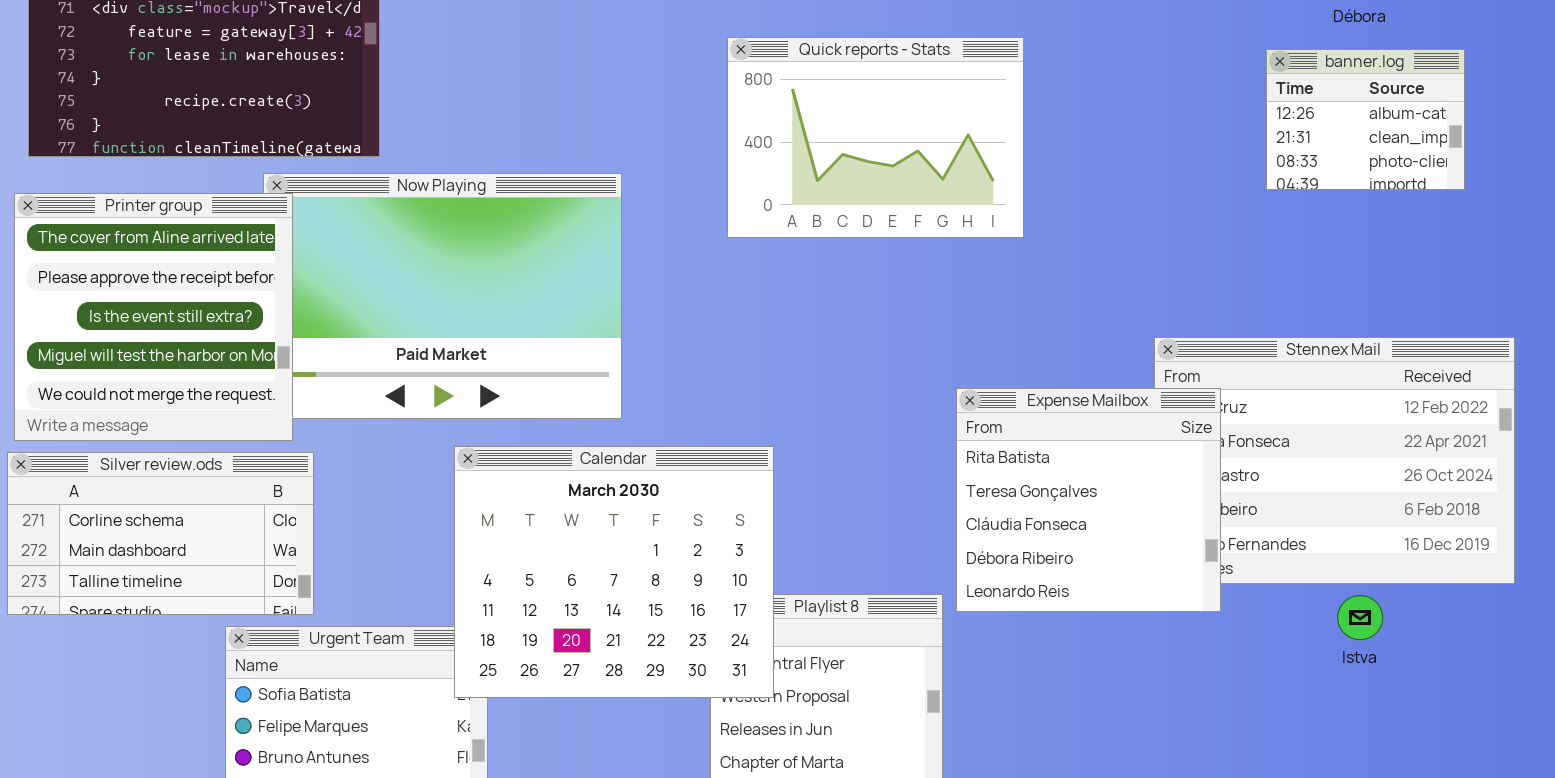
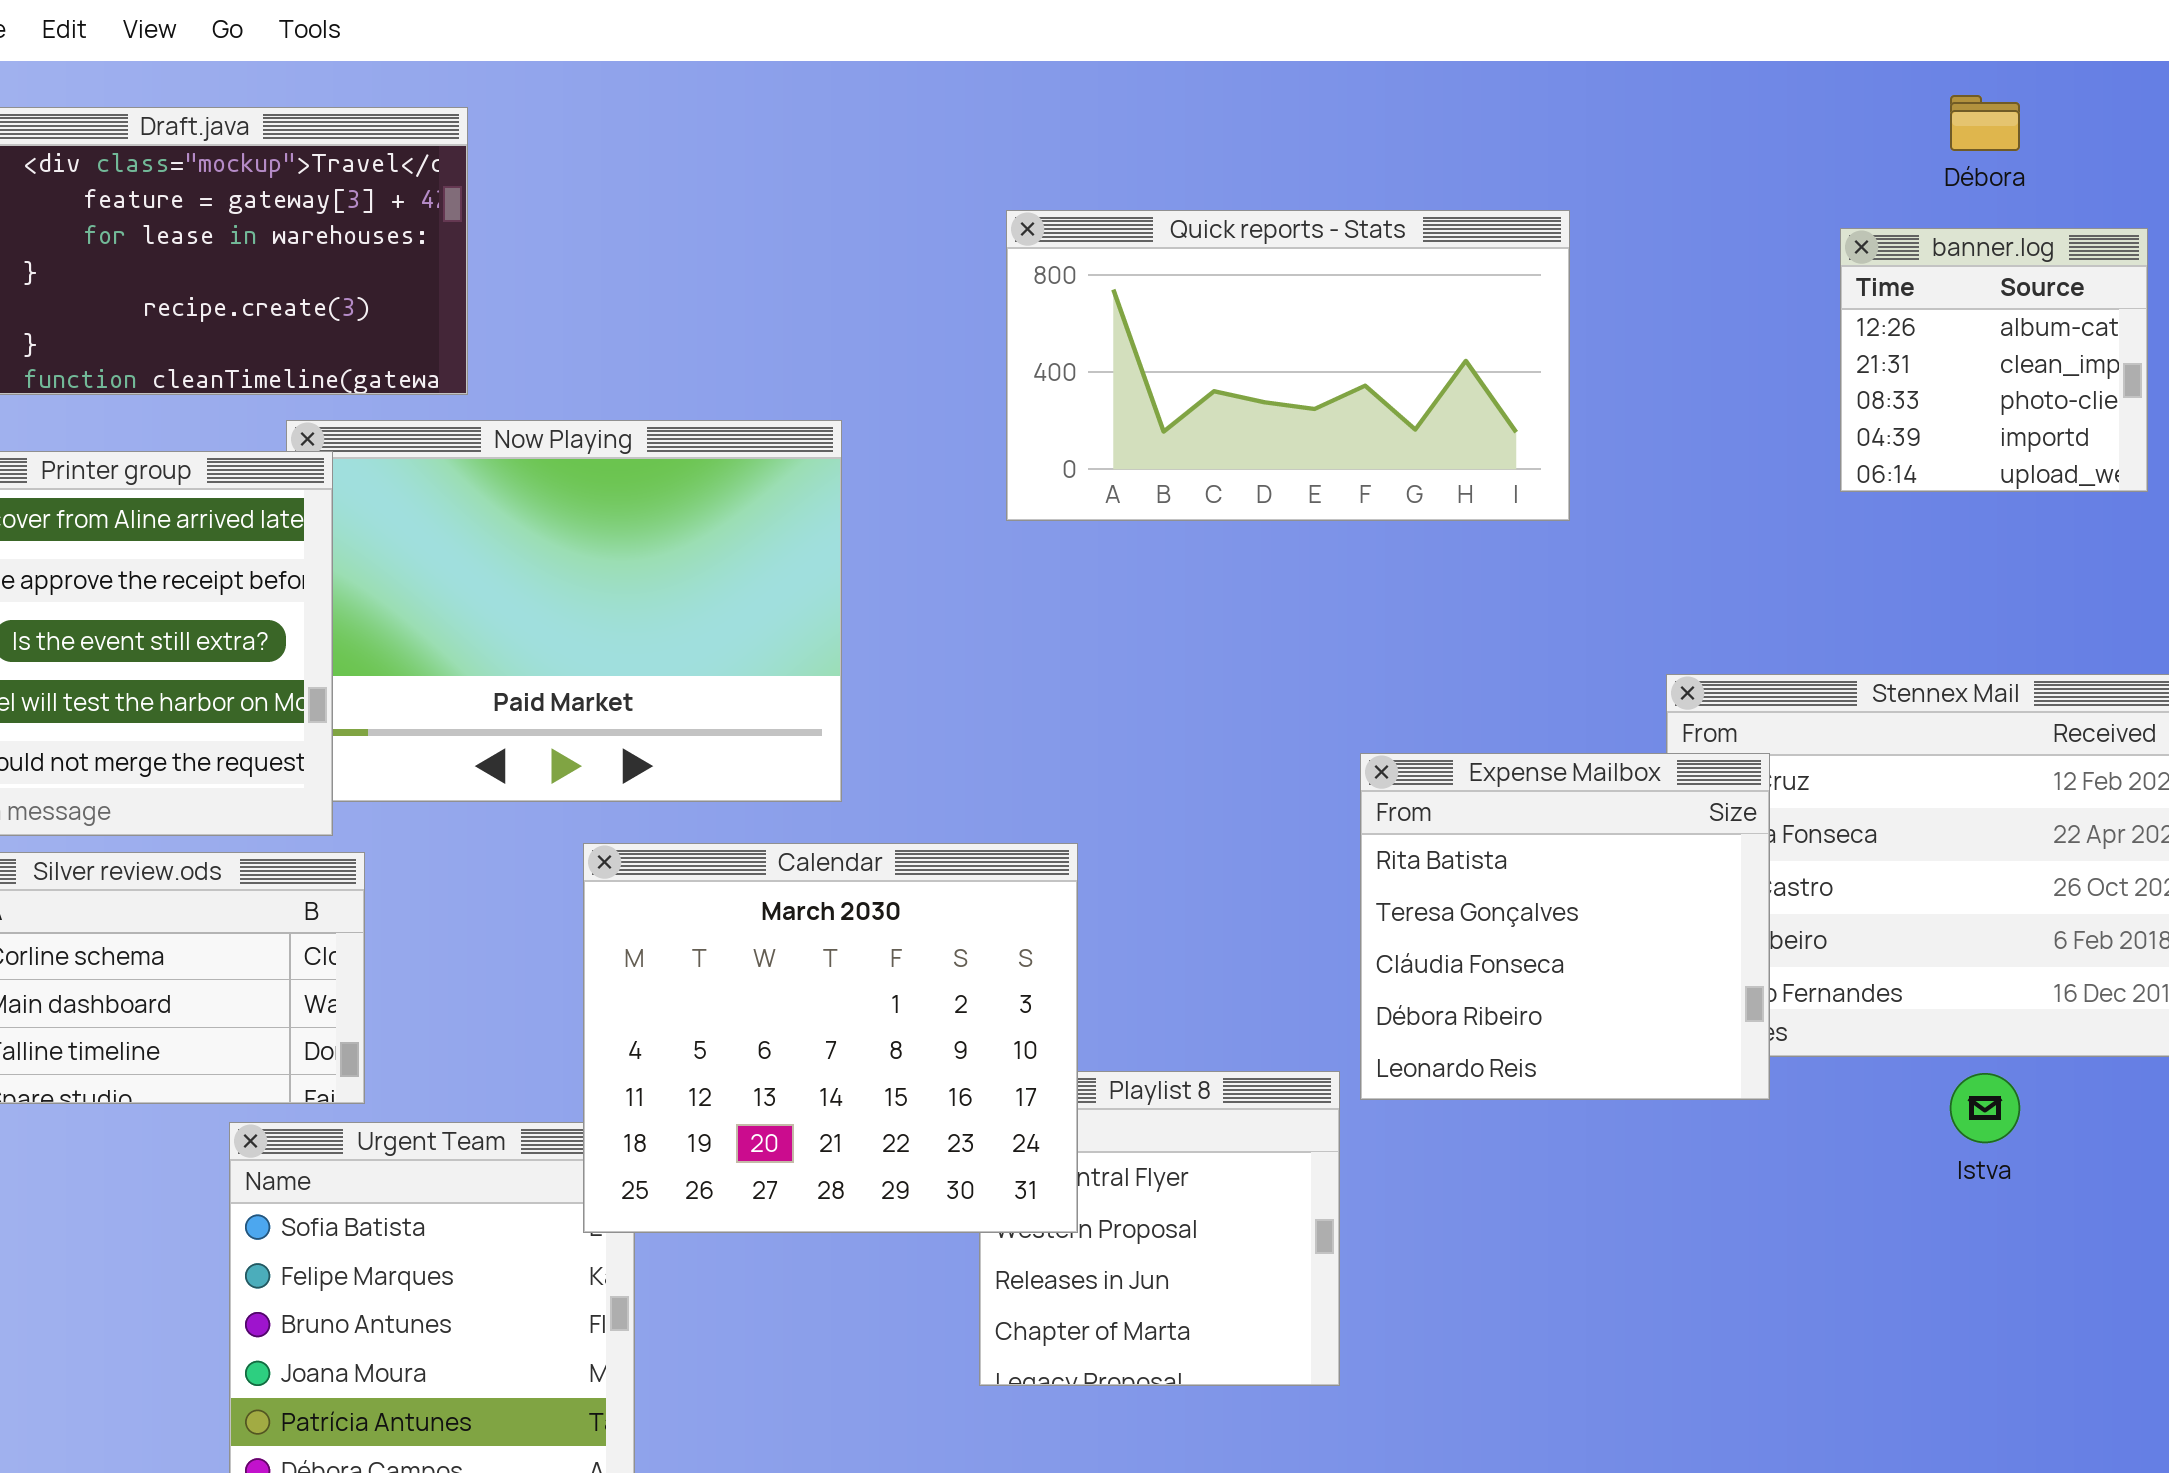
Quick reports - Stats: [727,37,1024,238] -> [1006,210,1570,521], resized
banner.log: [1266,49,1465,190] -> [1840,228,2148,492], resized

